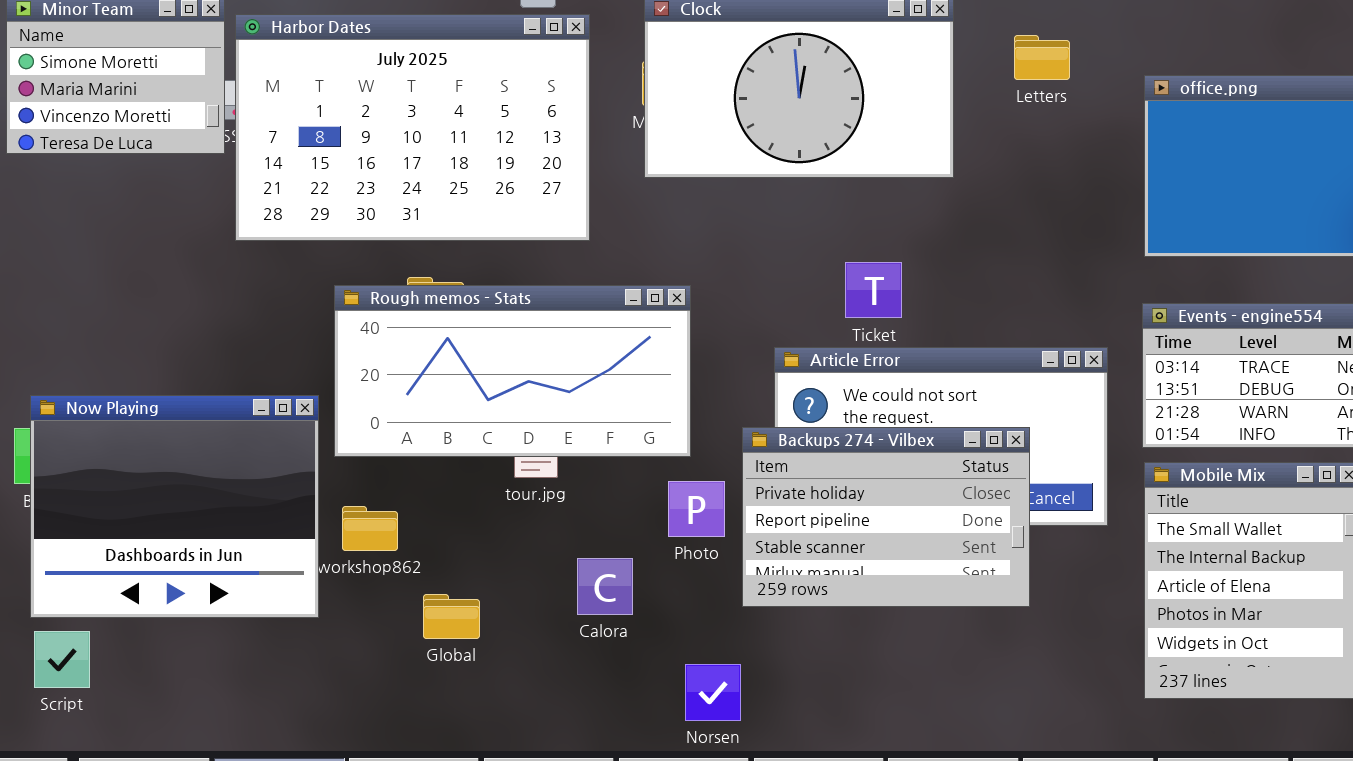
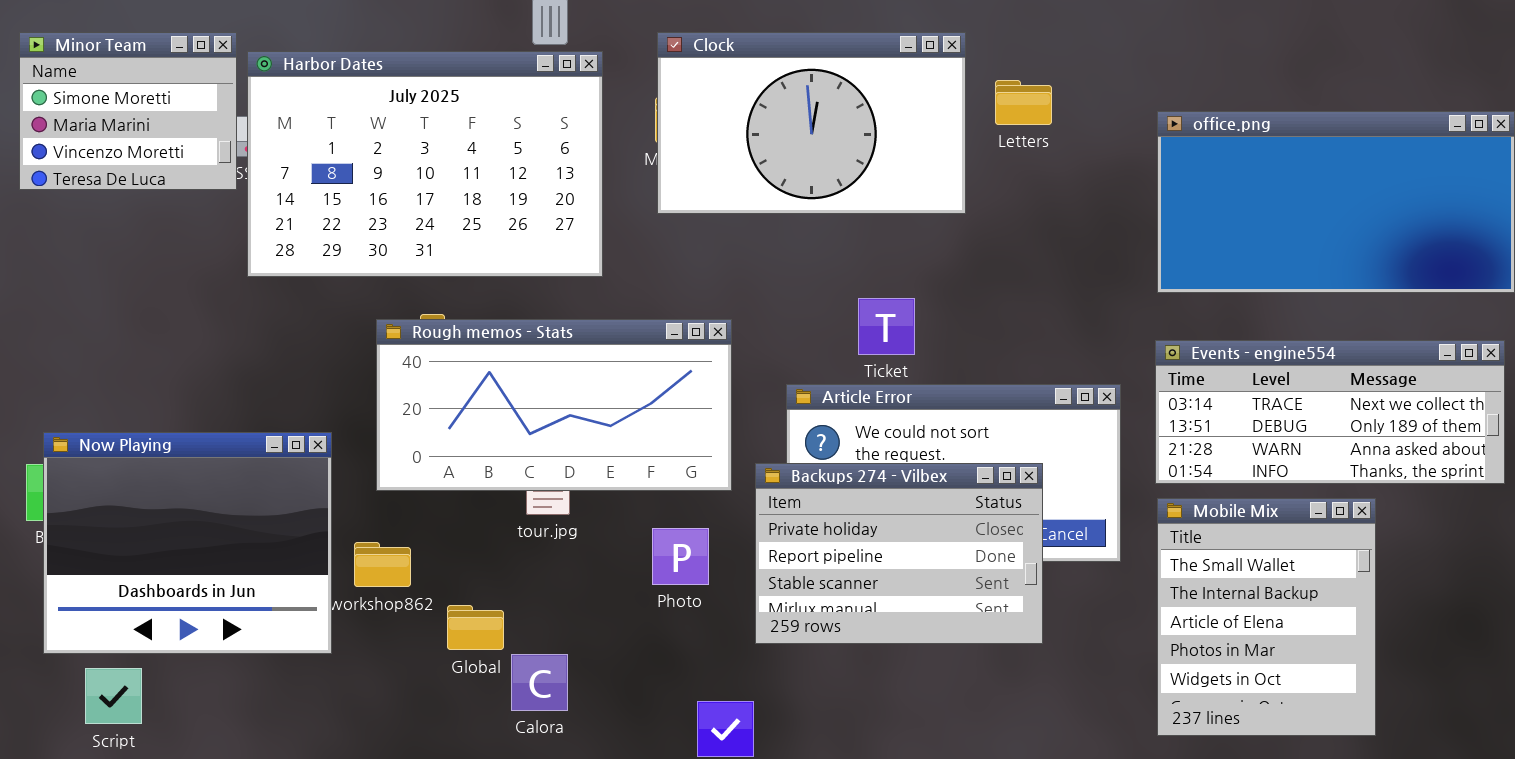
Letters: [1014,35,1070,80] -> [995,80,1052,125], moved
Rough memos - Stats: [334,285,691,457] -> [376,319,732,491], moved
Photo: [668,481,725,537] -> [652,528,709,585], moved
Calora: [577,558,633,615] -> [511,654,568,711], moved
Global: [423,594,480,639] -> [447,605,504,650], moved
Script: [34,631,90,688] -> [85,668,142,724], moved

